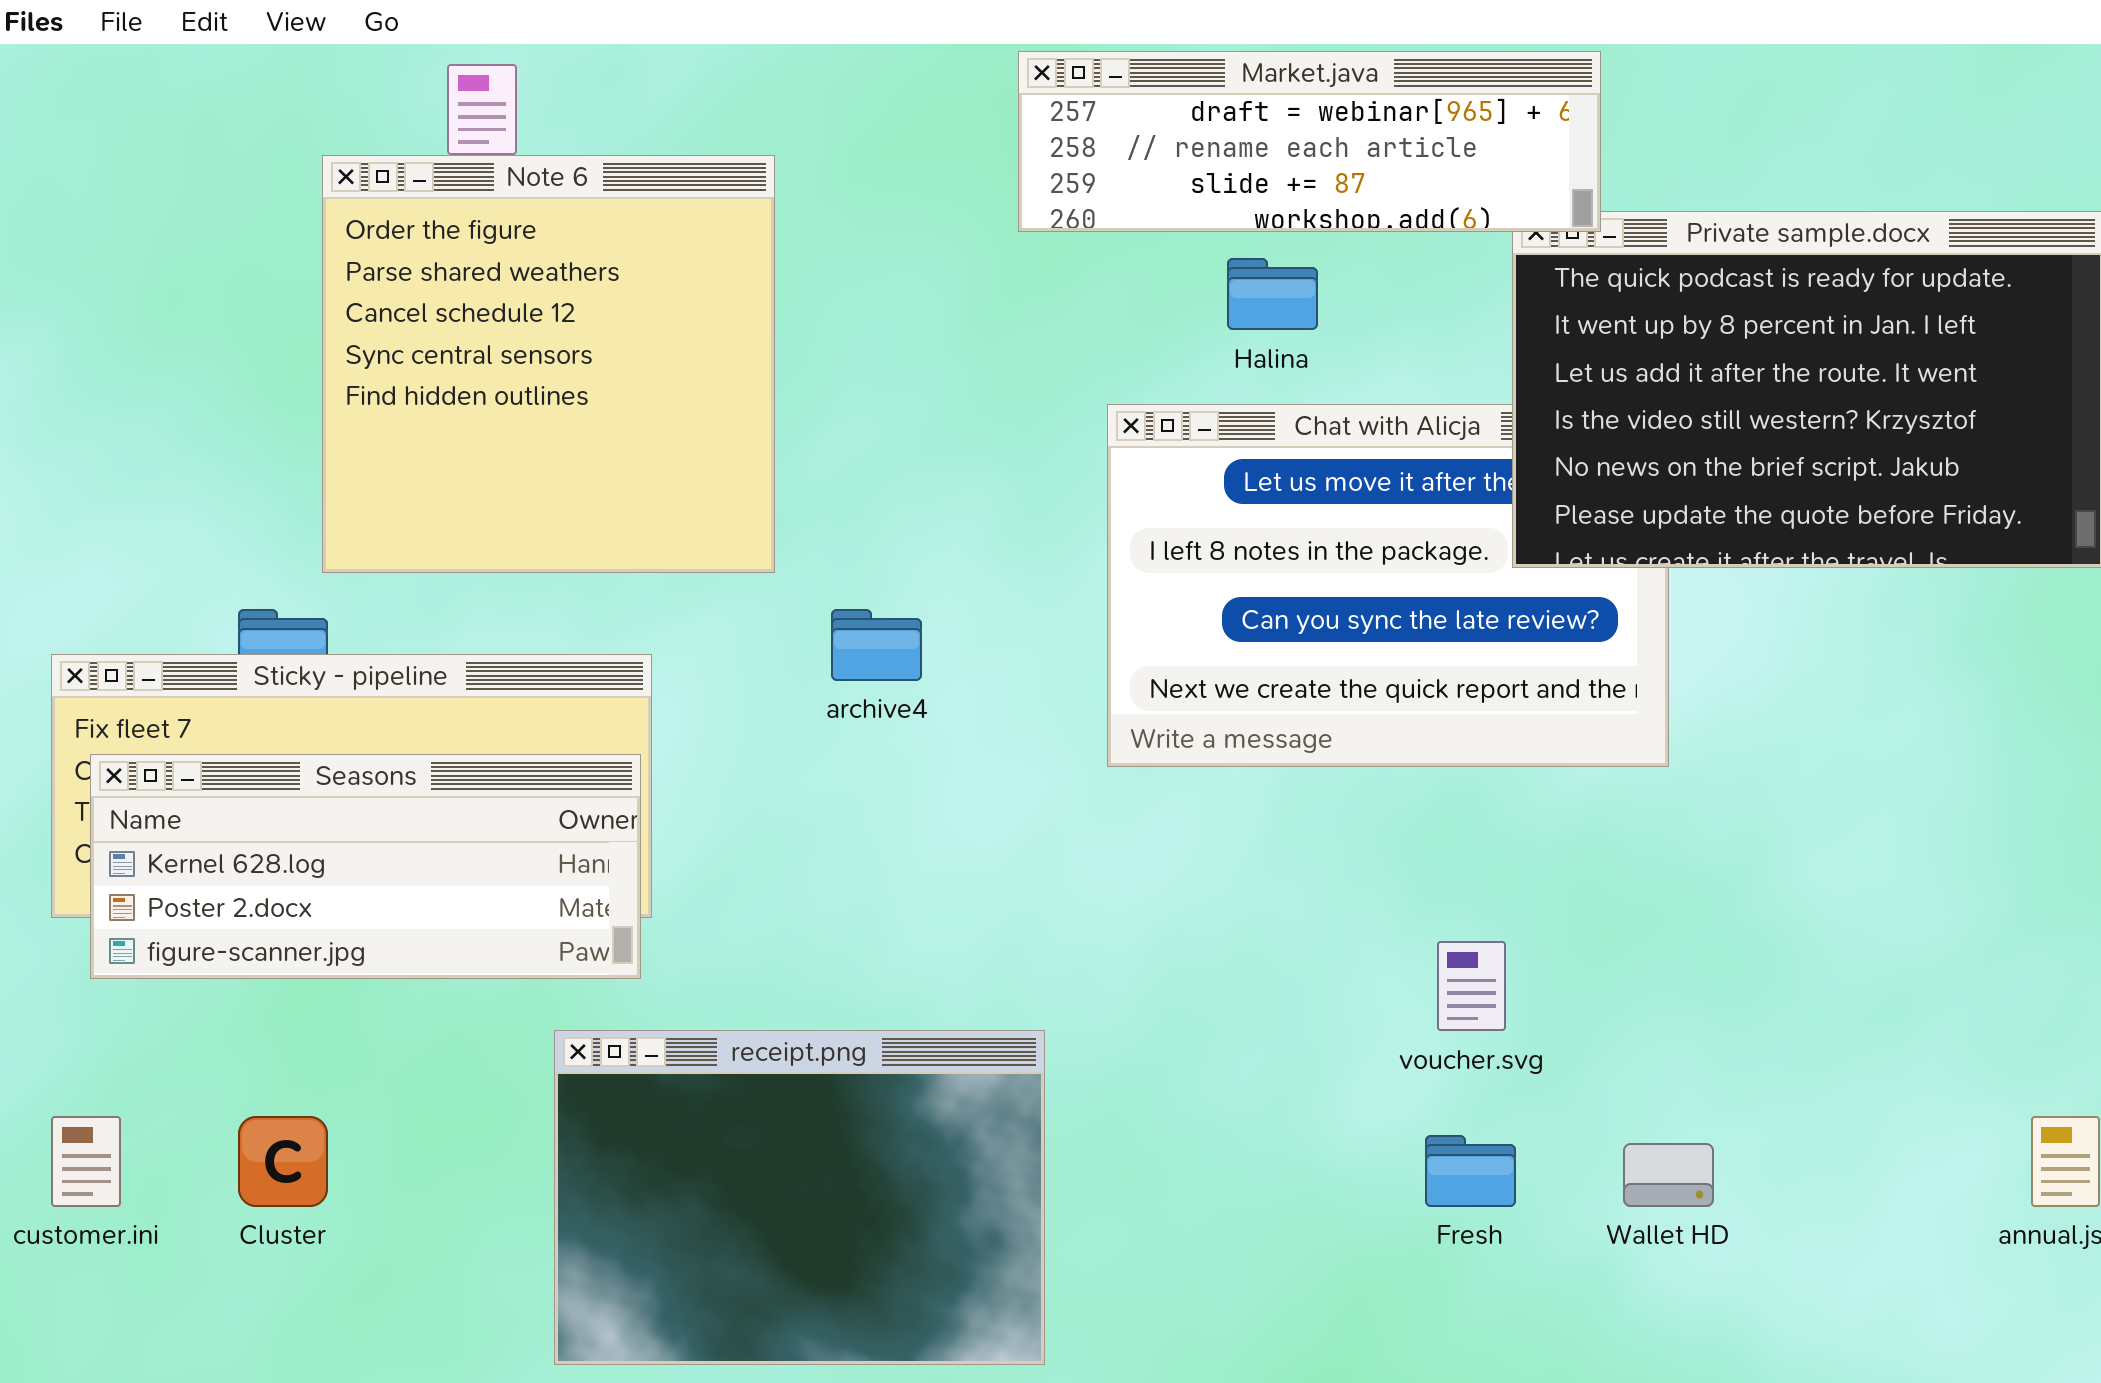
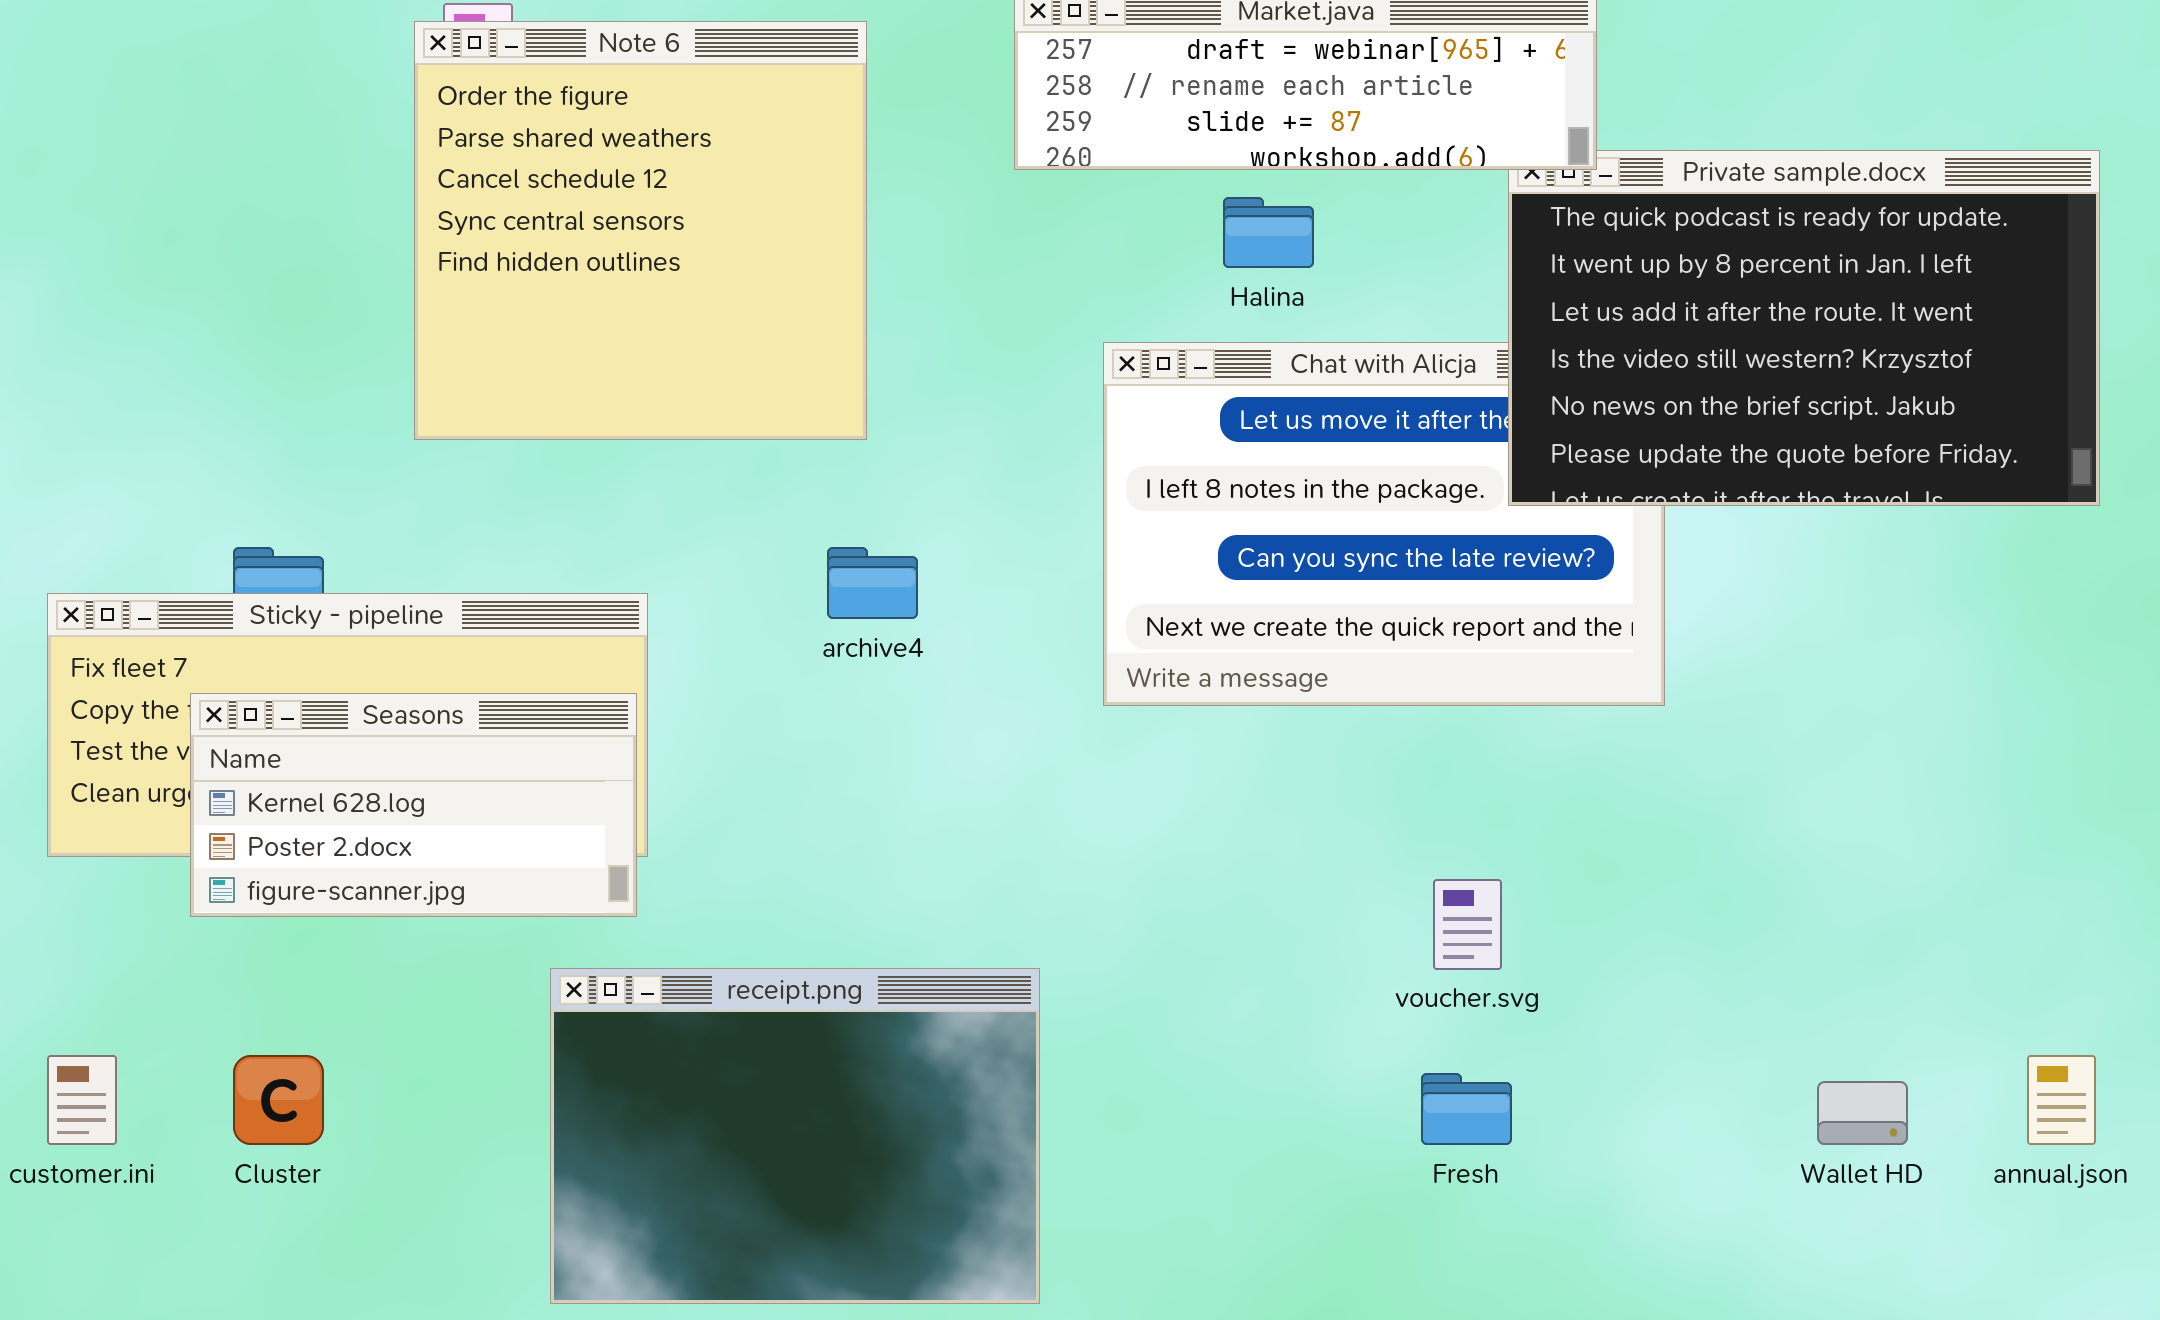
Note 6: [322,155,775,573] -> [414,21,867,440], moved
Seasons: [90,754,641,979] -> [190,693,637,917], resized
Wallet HD: [1623,1143,1714,1207] -> [1817,1081,1908,1145], moved

